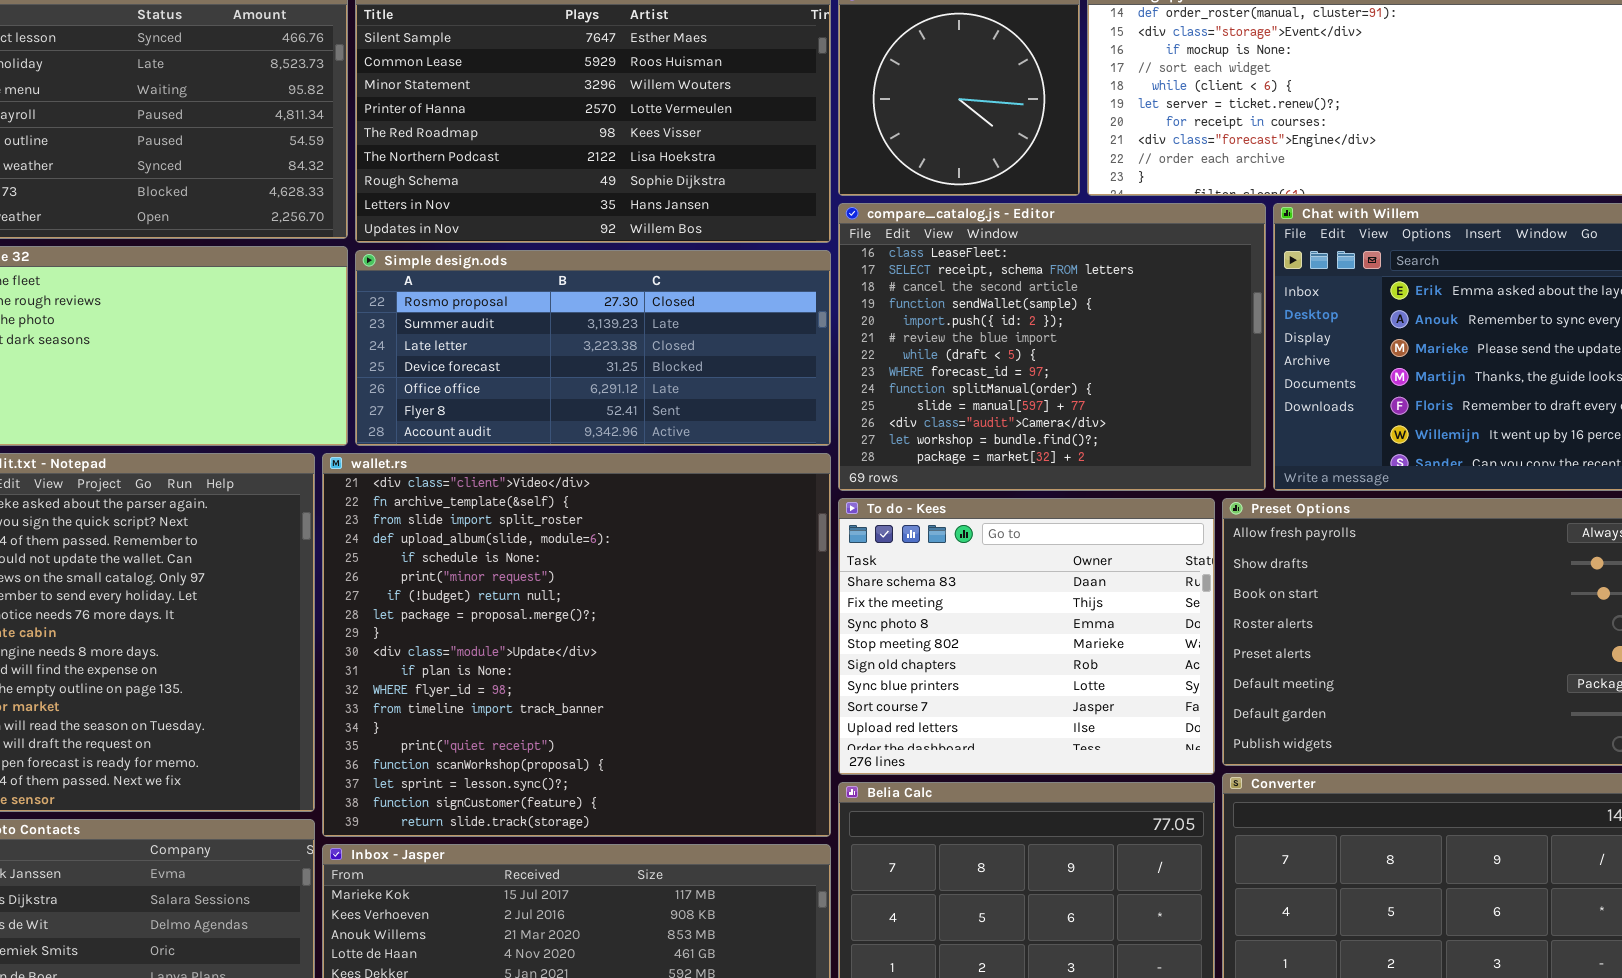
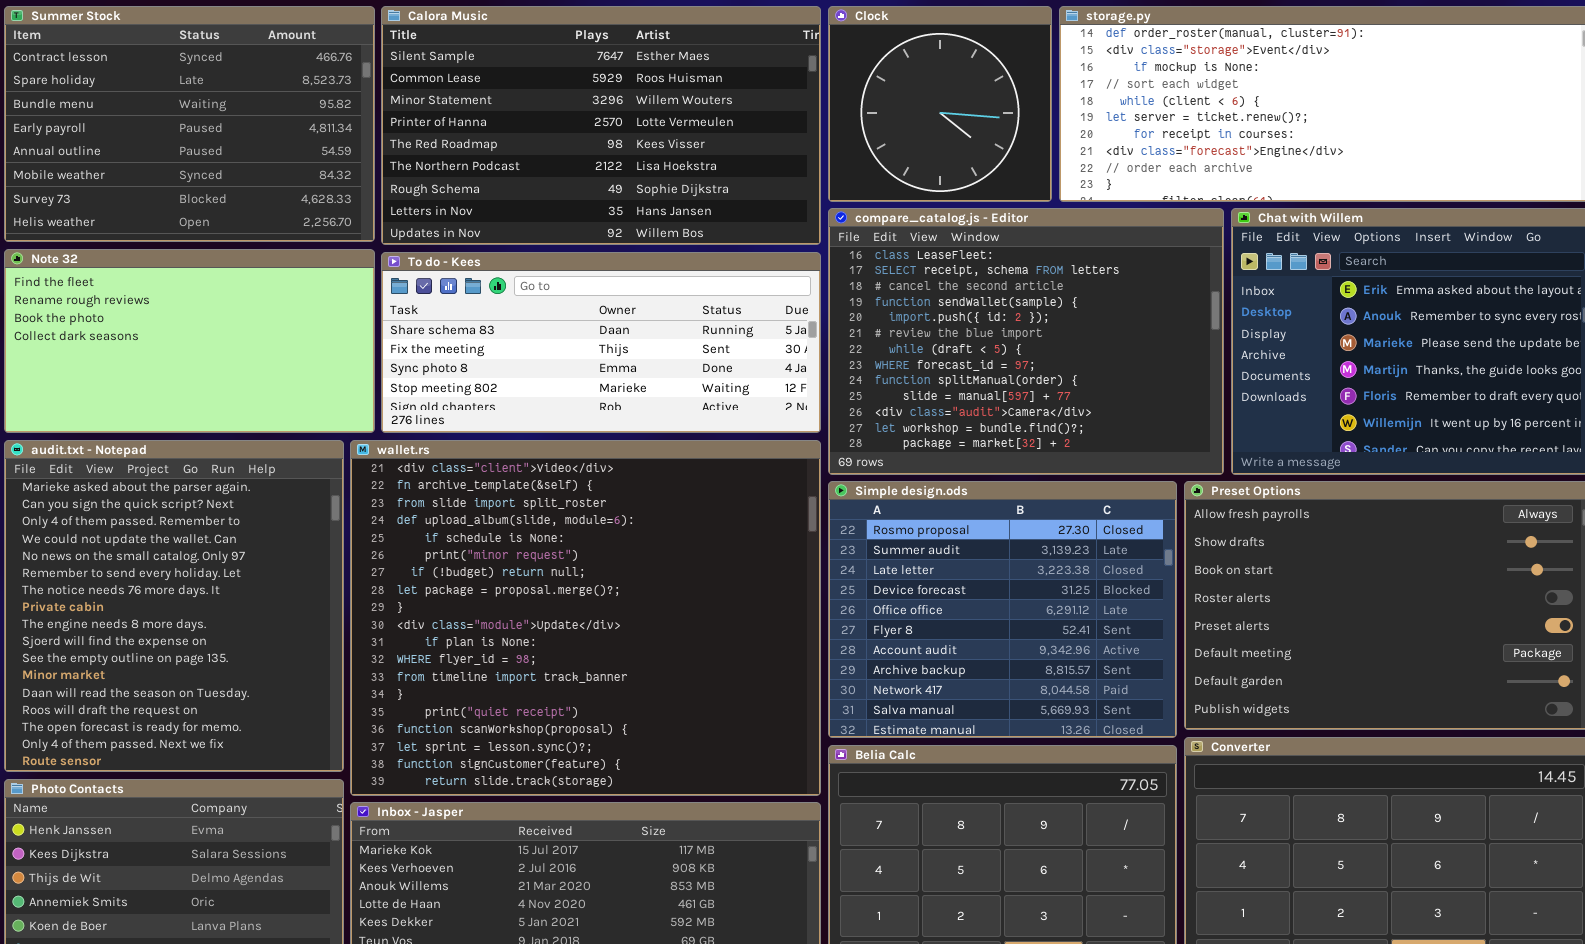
Simple design.ods: [355,250,831,446] -> [828,481,1177,738], moved, resized
To do - Kees: [838,498,1215,775] -> [381,252,821,433], moved, resized

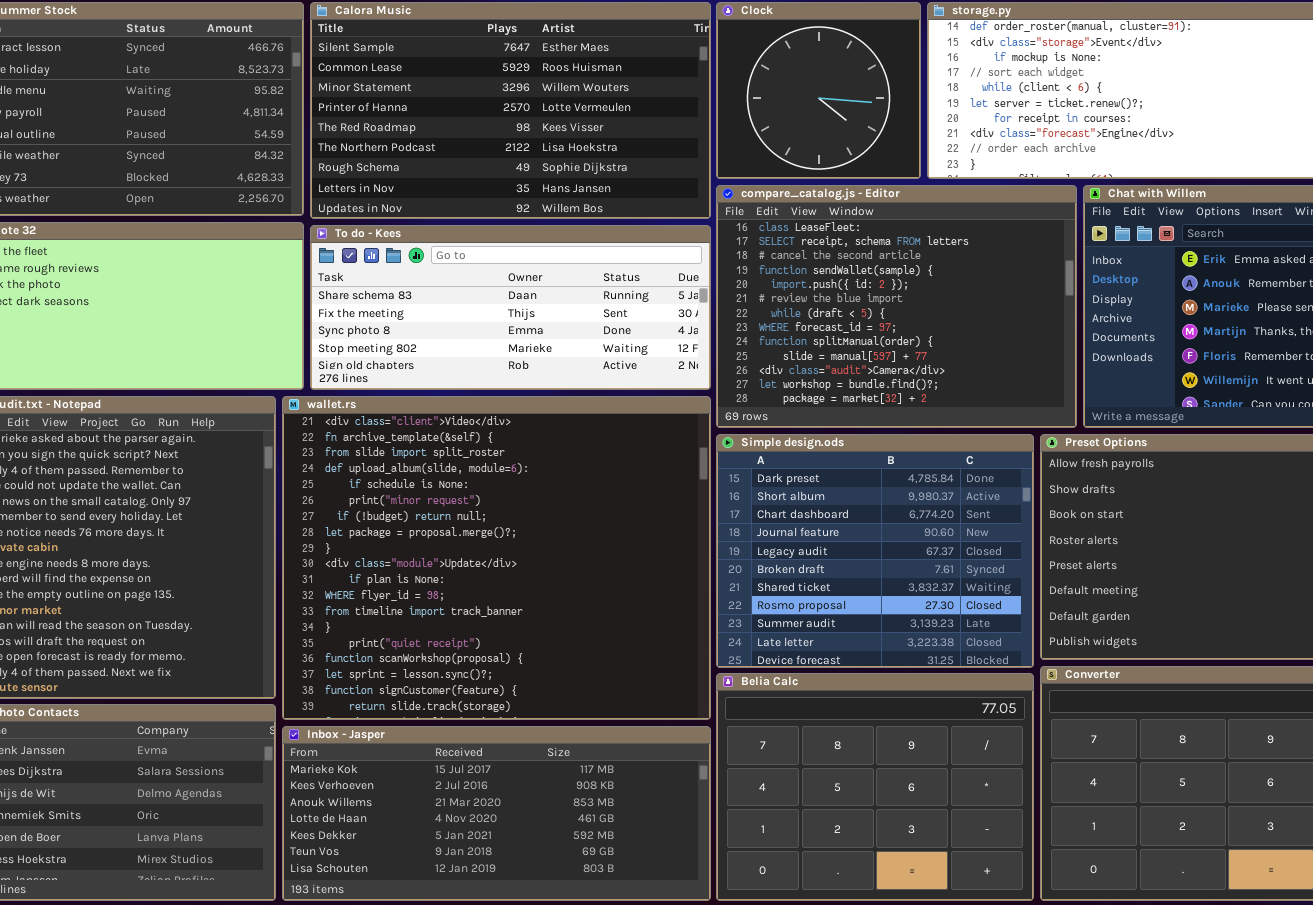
Simple design.ods: [828,481,1177,738] -> [716,434,1034,668], scrolled up 7 rows

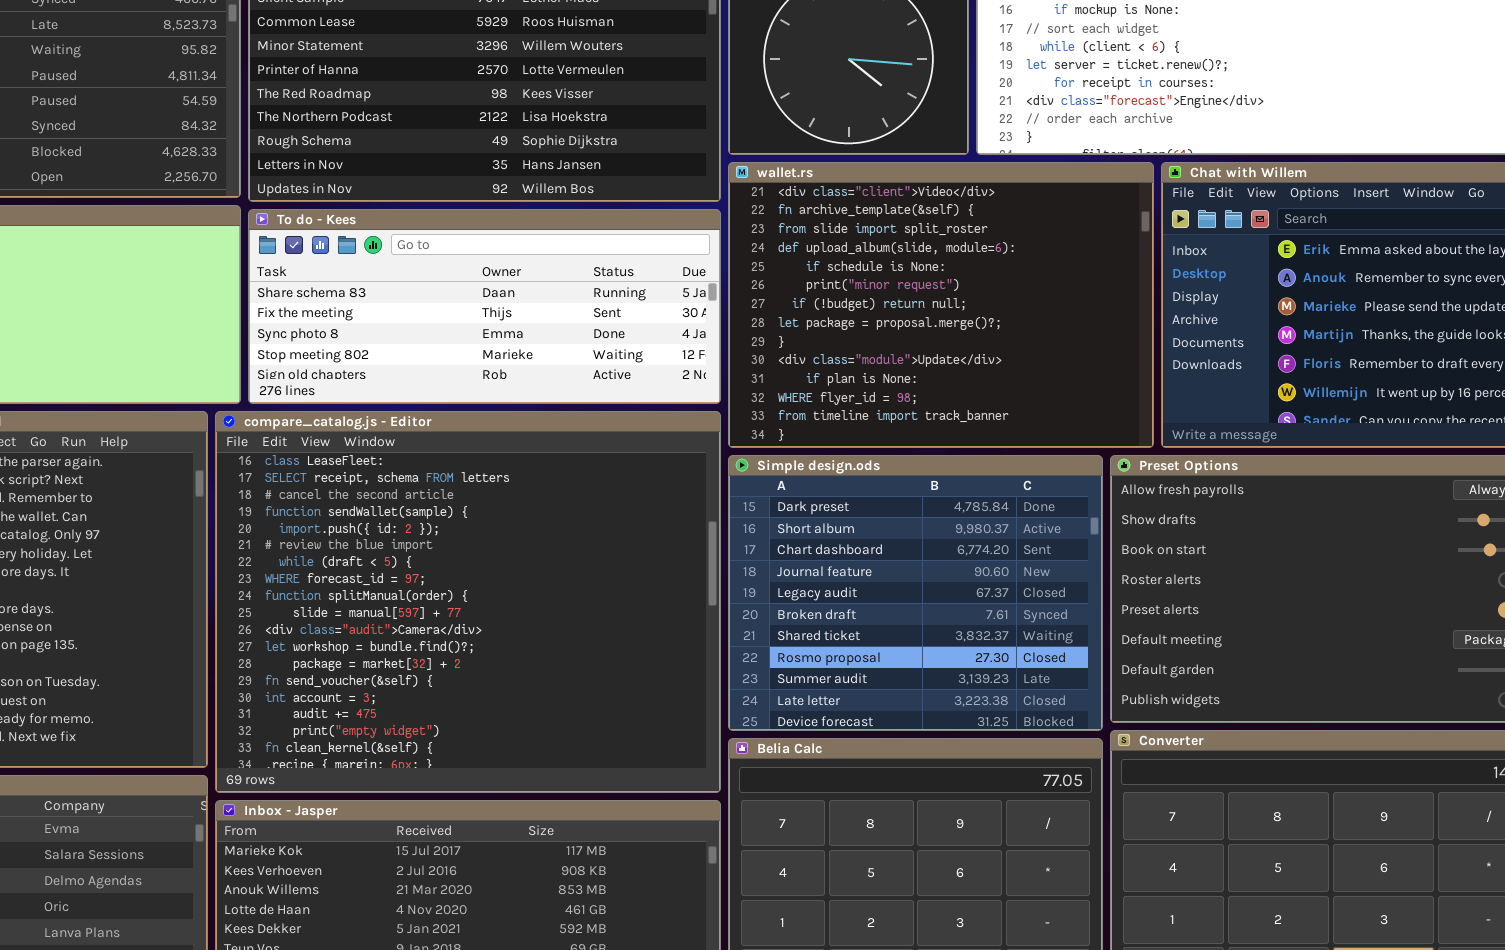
compare_catalog.js - Editor: [716,185,1077,428] -> [215,411,721,793], moved, resized
wallet.rs: [282,396,711,720] -> [728,162,1154,448], moved, resized

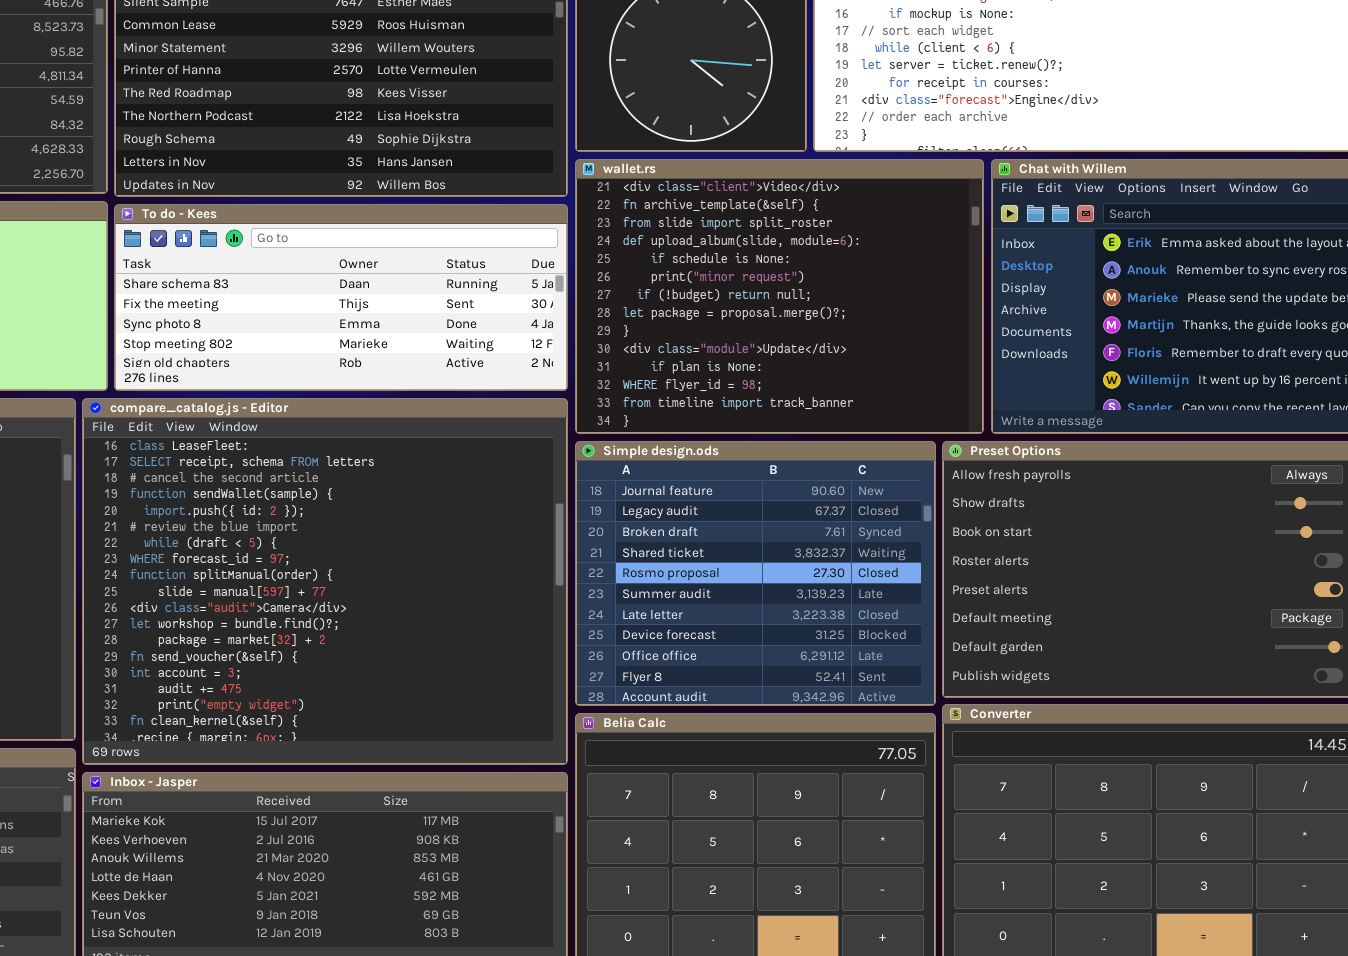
Simple design.ods: [728,455,1103,731] -> [575,441,936,706], scrolled down 3 rows

